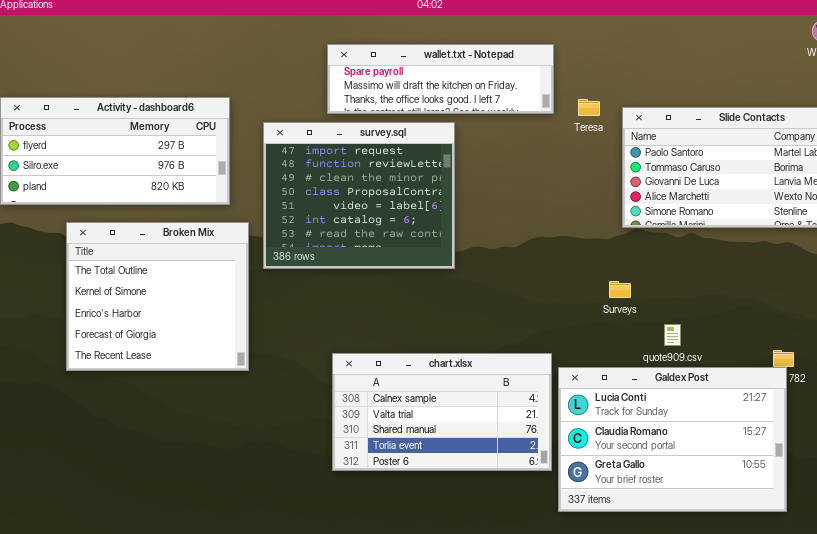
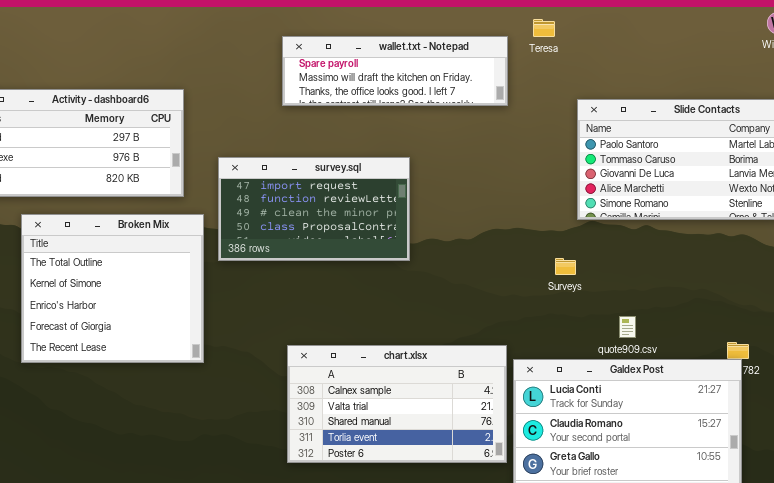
Teresa: [578,99,600,116] -> [533,19,555,37], moved
survey.sql: [263,122,455,269] -> [218,157,410,261], resized
Surveys: [609,281,631,298] -> [555,258,576,275], moved

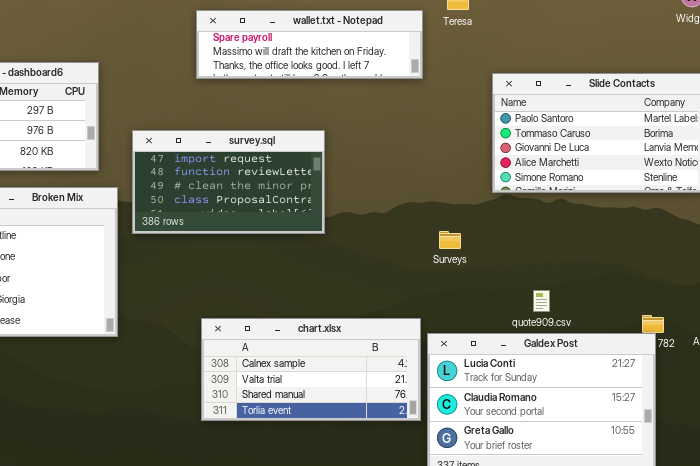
Surveys: [555,258,576,275] -> [439,231,461,249], moved
chart.xlsx: [287,345,507,463] -> [201,318,421,421], resized

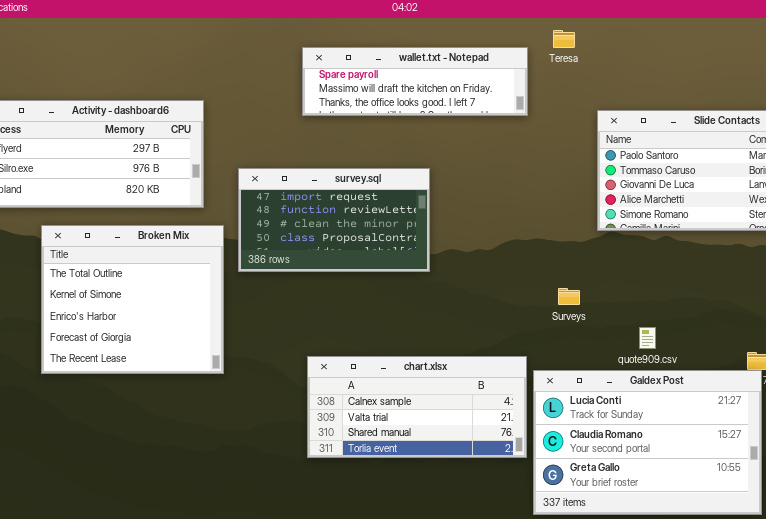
Surveys: [439,231,461,249] -> [558,288,580,305], moved

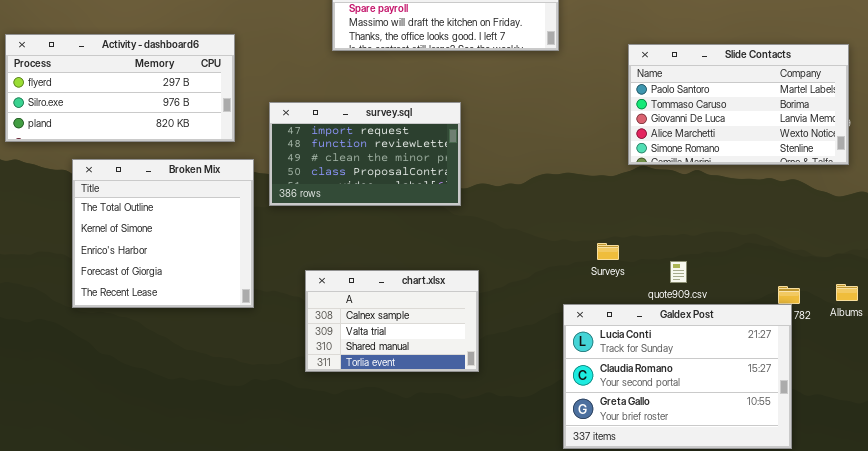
Surveys: [558,288,580,305] -> [597,243,619,260], moved
chart.xlsx: [307,356,527,458] -> [305,270,479,372], moved, resized

